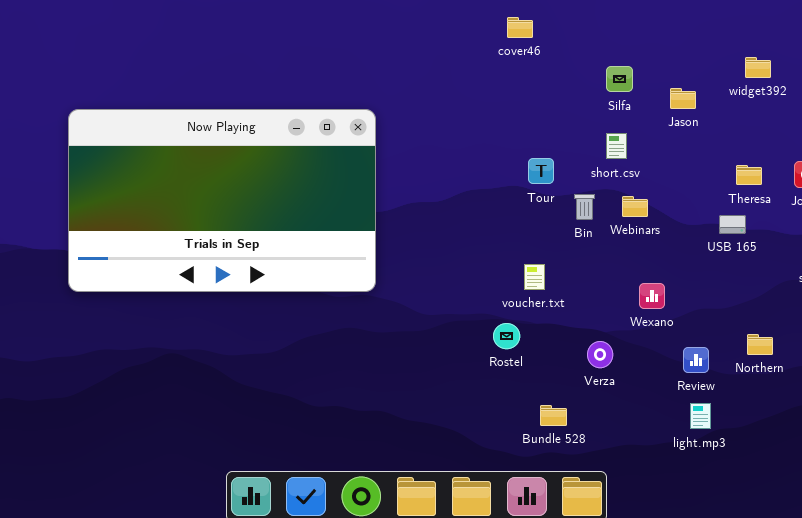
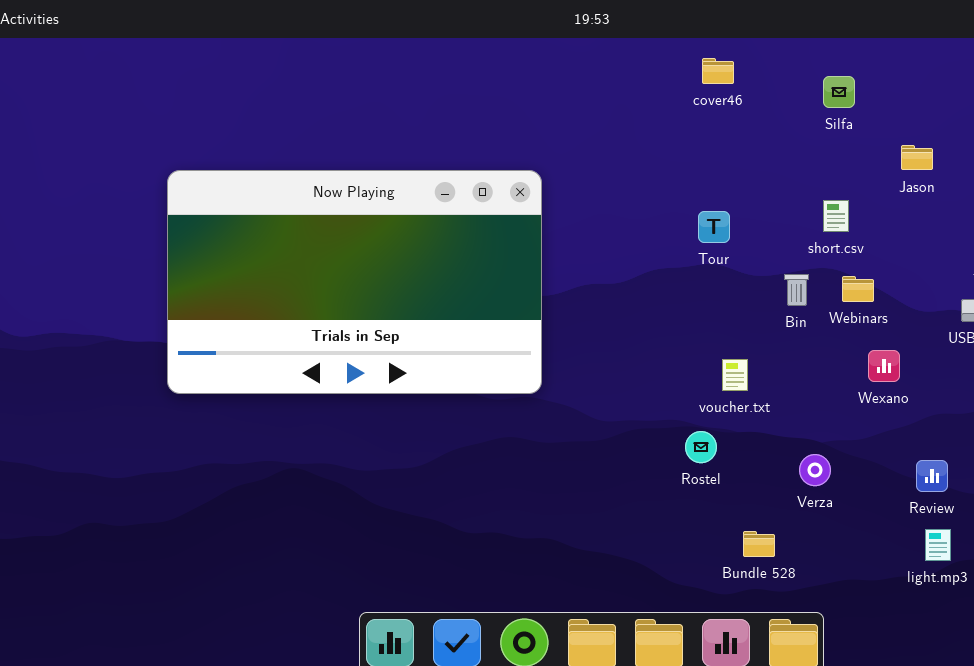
Silfa: [606,66,633,92] -> [823,76,855,108], moved
Tour: [528,158,554,184] -> [698,211,730,243], moved
Wexano: [639,283,665,309] -> [868,350,900,382], moved

